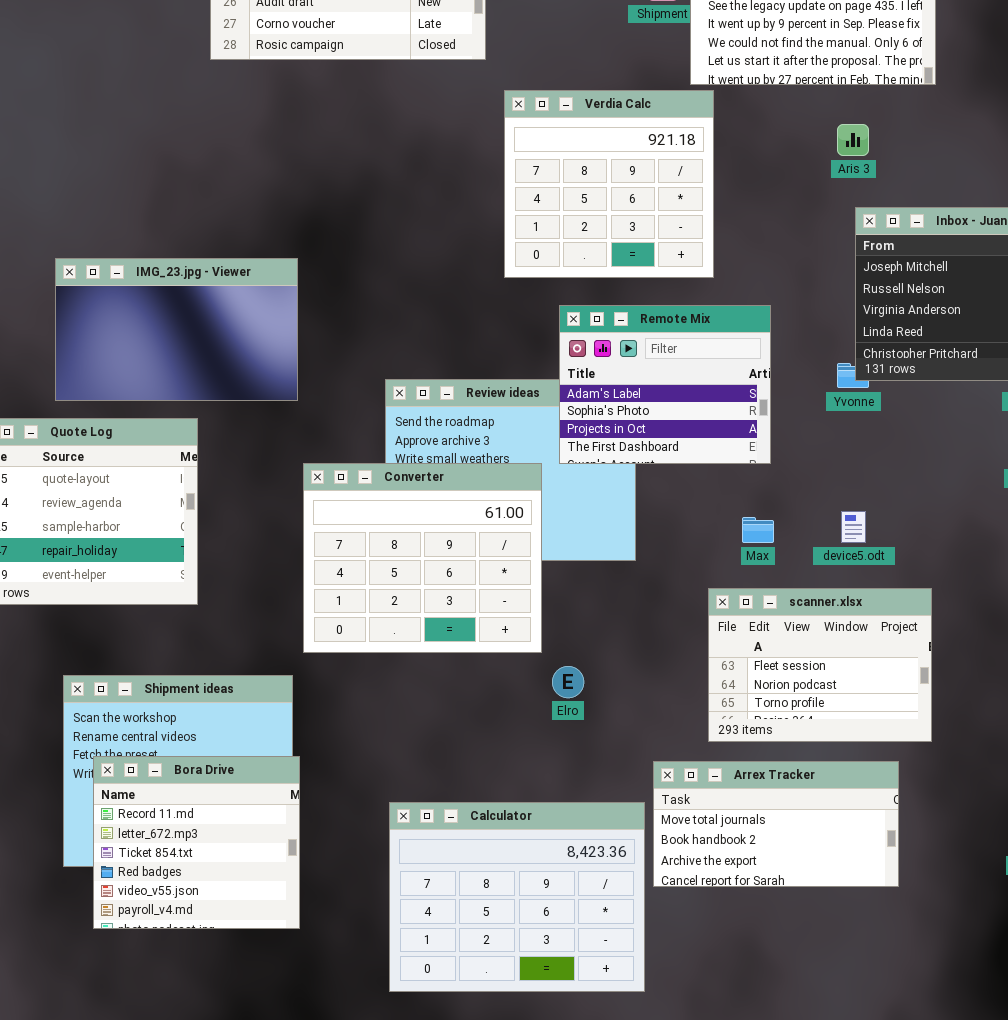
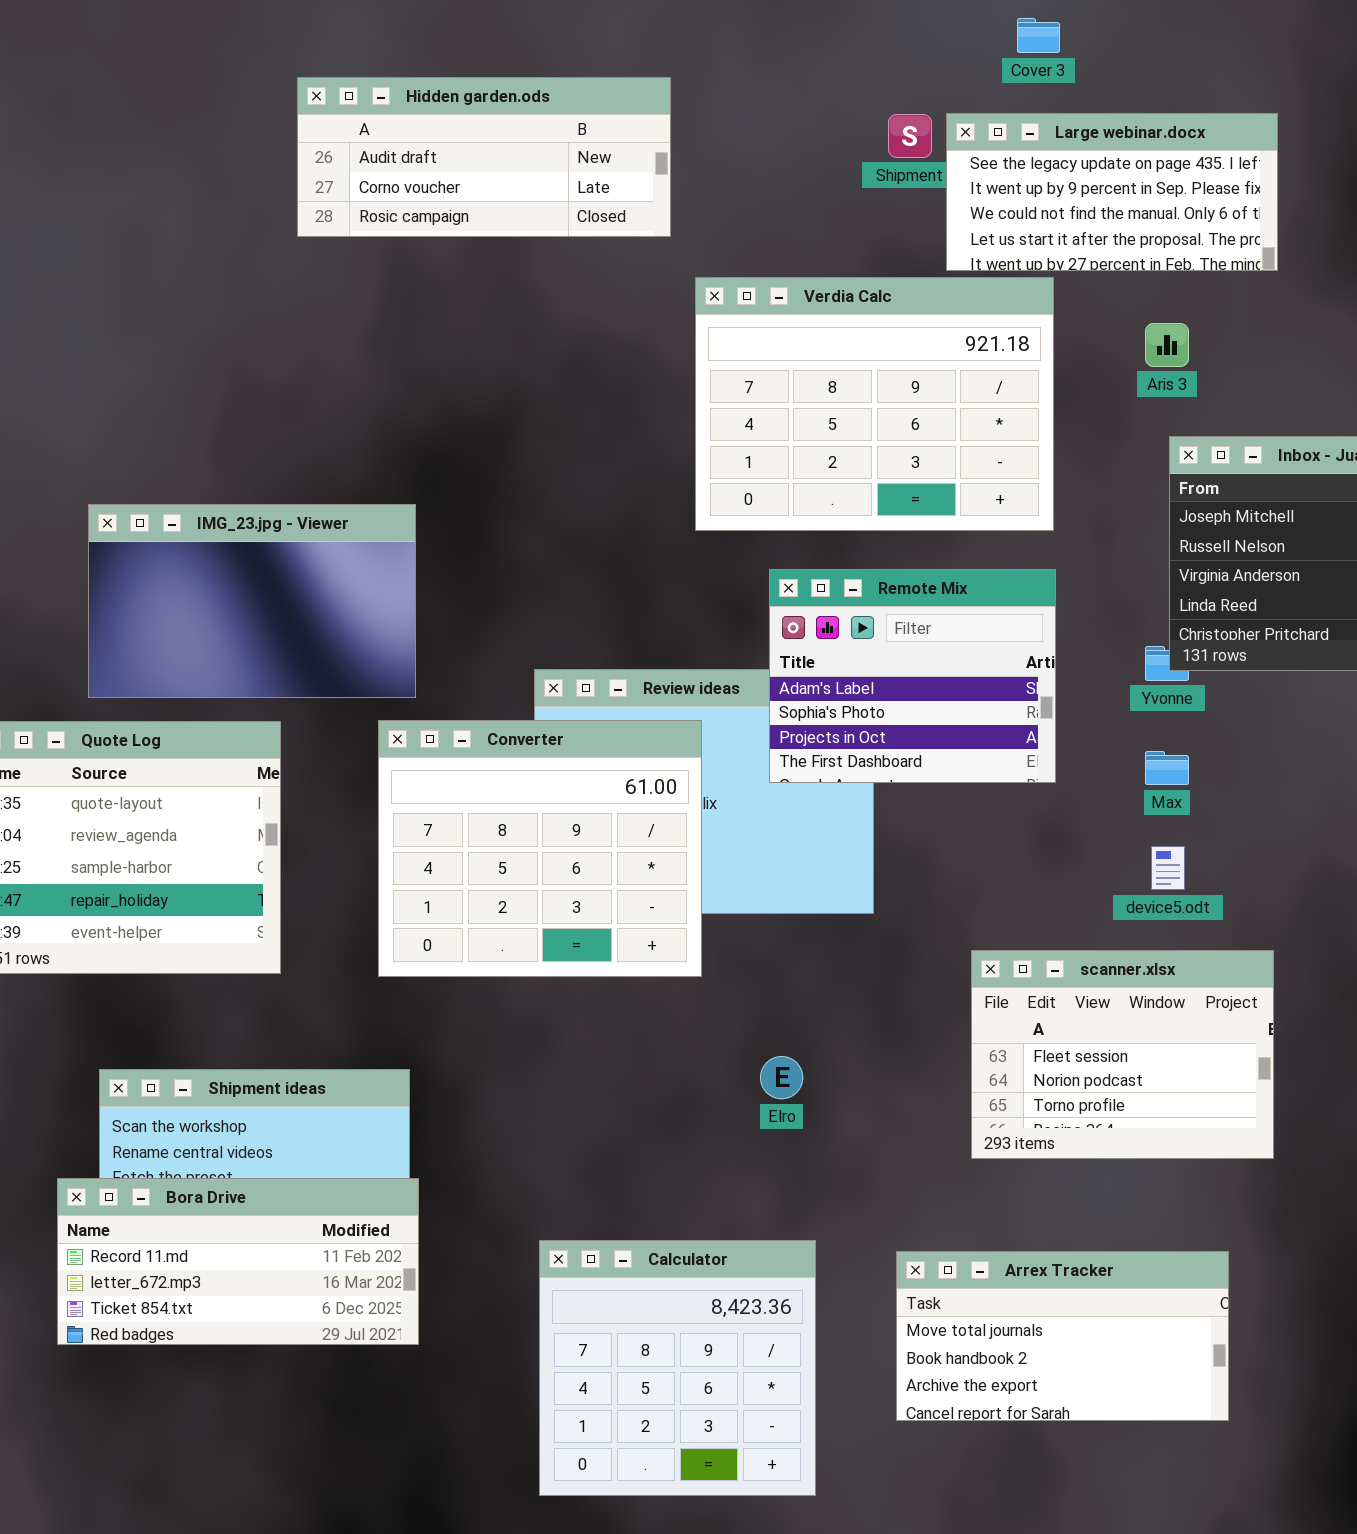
Verdia Calc: [504,90,714,278] -> [695,277,1054,531], resized
Converter: [303,463,542,653] -> [378,720,702,977], moved
Max: [742,517,774,543] -> [1145,751,1189,785], moved
Bora Drive: [93,756,300,929] -> [57,1178,419,1345], resized
Arrex Tracker: [653,761,899,887] -> [896,1251,1229,1421], moved
Calculator: [389,802,645,992] -> [539,1240,816,1496], resized

